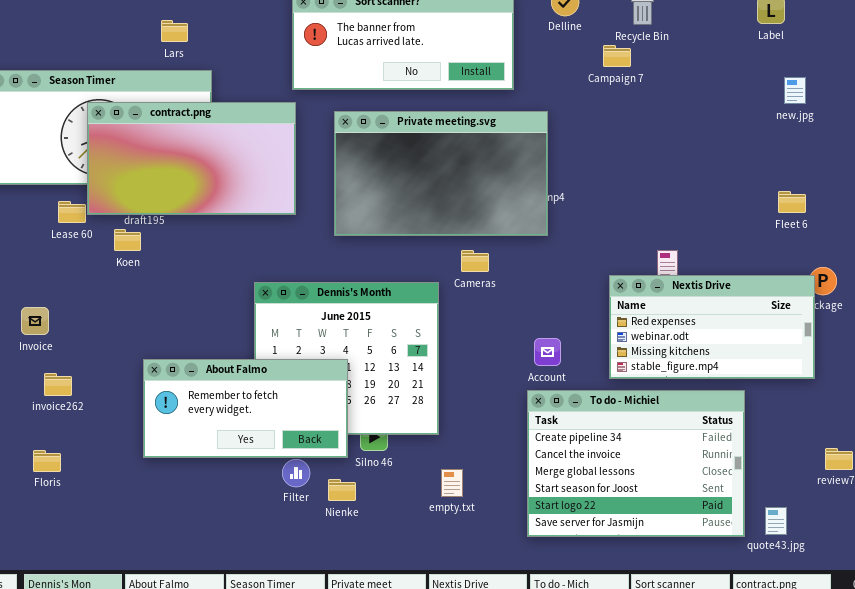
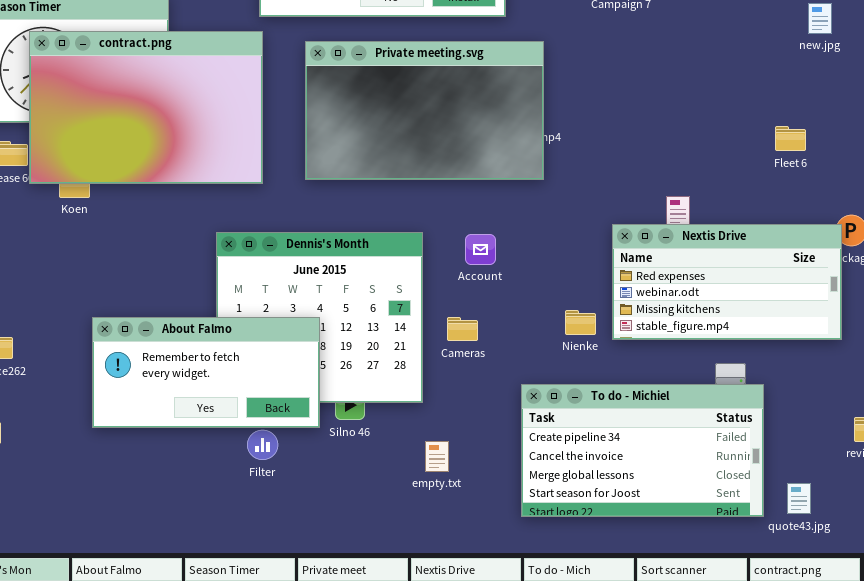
contract.png: [87,102,296,215] -> [29,31,263,184], resized
Fleet 6: [778,191,806,213] -> [775,126,806,151], moved
Cameras: [461,250,489,272] -> [447,317,478,341], moved
Account: [534,338,561,366] -> [465,234,496,265], moved
To do - Michiel: [527,390,745,537] -> [521,384,764,517], resized
Nienke: [328,479,356,501] -> [565,310,596,335], moved

